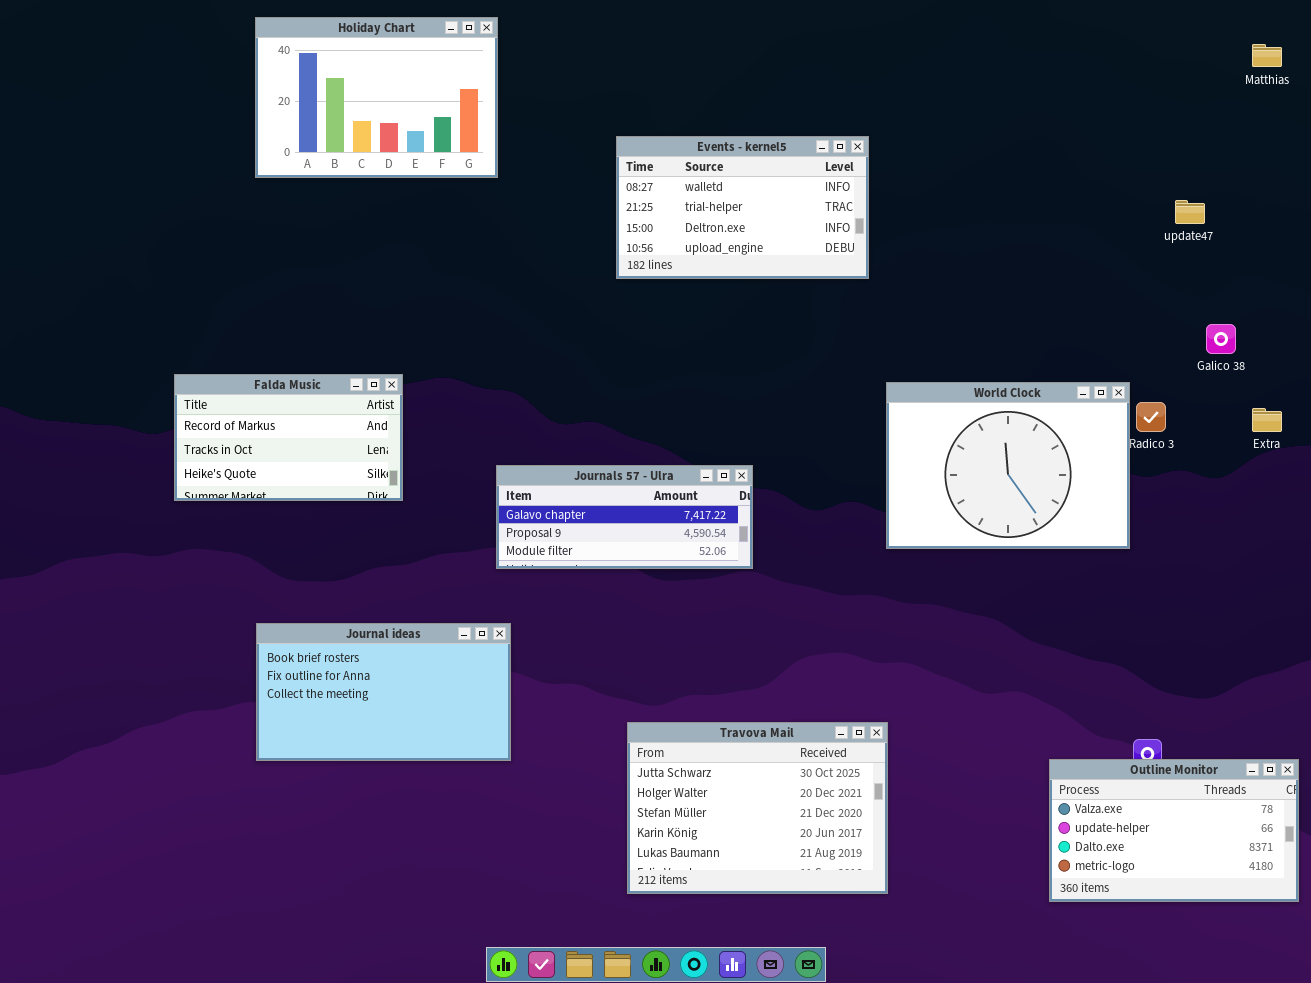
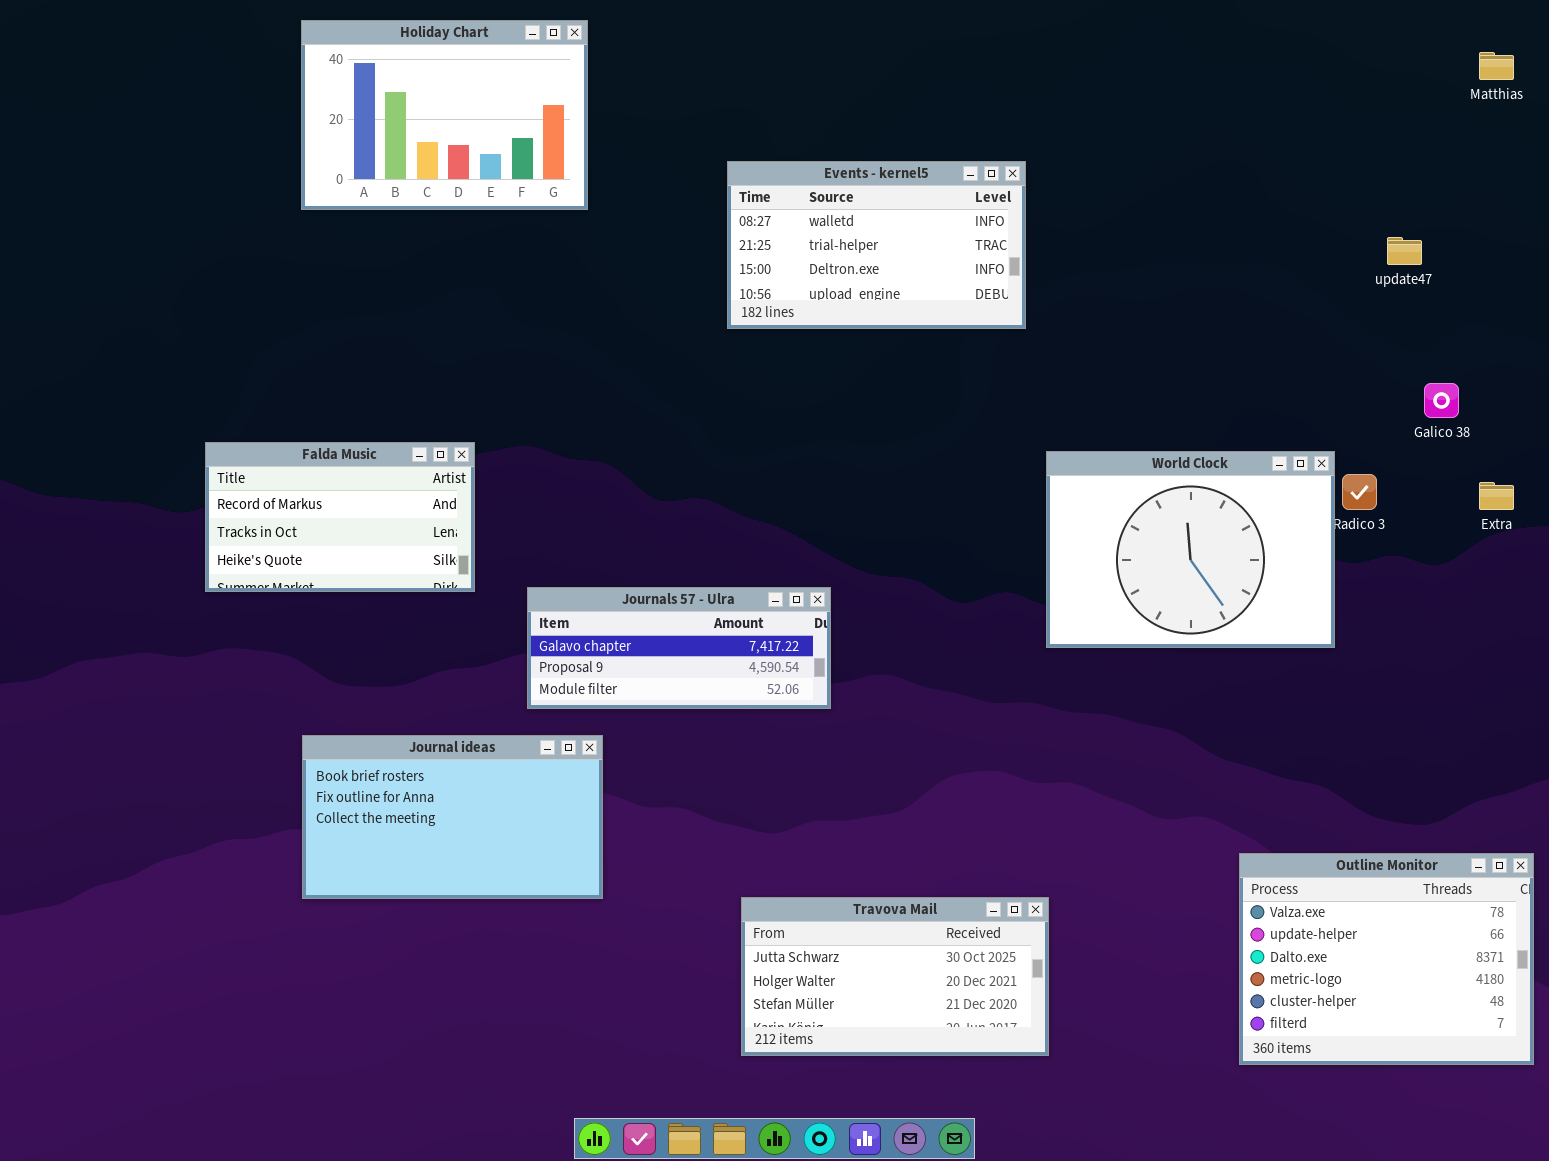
Journals 57 - Ulra: [496,465,753,569] -> [527,587,831,709], moved
Travova Mail: [627,722,888,894] -> [741,897,1049,1056], resized
Outline Monitor: [1049,759,1299,902] -> [1239,853,1534,1065], resized

